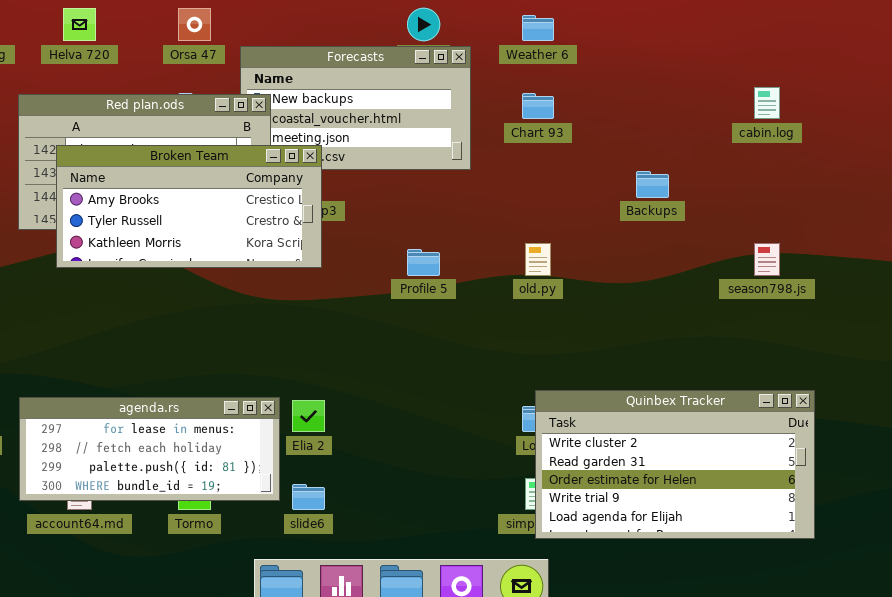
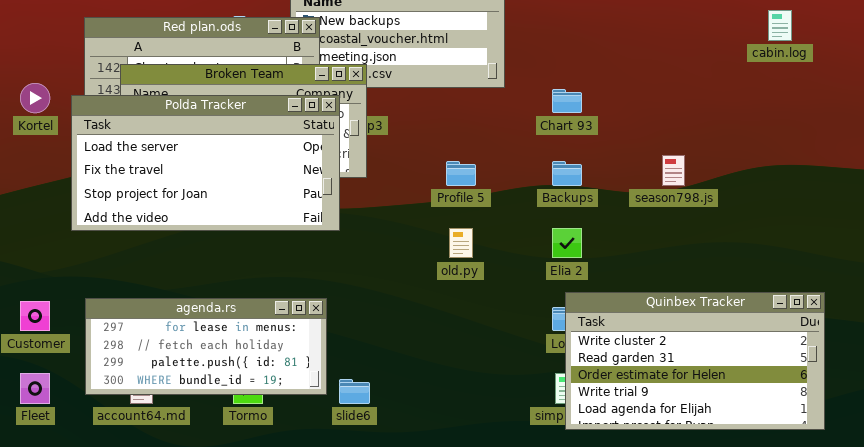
Chart 93: [522,93,554,119] -> [552,89,582,113], moved
Backups: [636,171,669,198] -> [552,161,582,186], moved
Polda Tracker: none -> [71,95,340,231], opened
old.py: [525,243,551,276] -> [449,228,473,258], moved
season798.js: [754,243,780,276] -> [662,155,685,186], moved
Elia 2: [292,400,325,432] -> [552,228,582,258], moved

